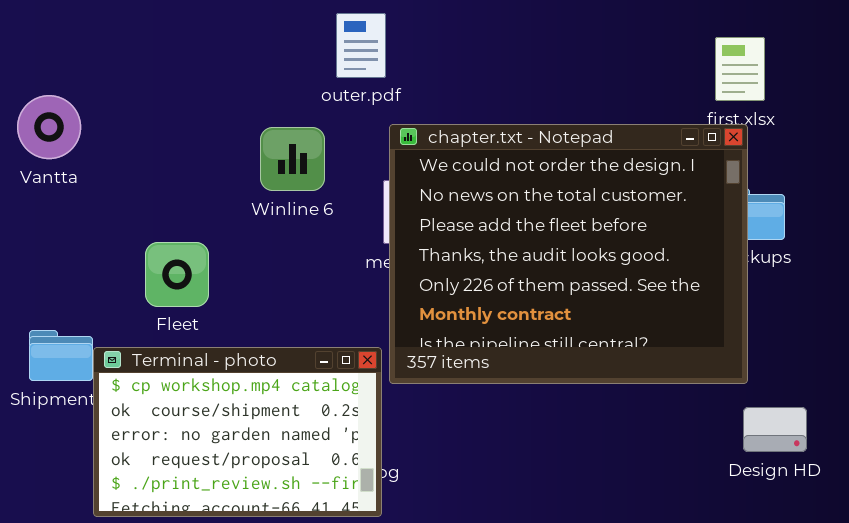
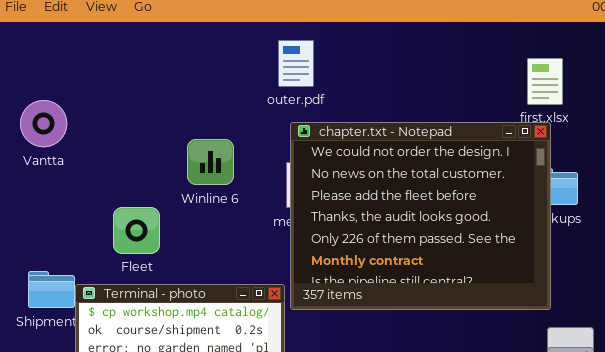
outer.pdf: [336,13,386,78] -> [278,40,314,87], moved
Winline 6: [260,127,325,191] -> [187,139,234,185], moved

